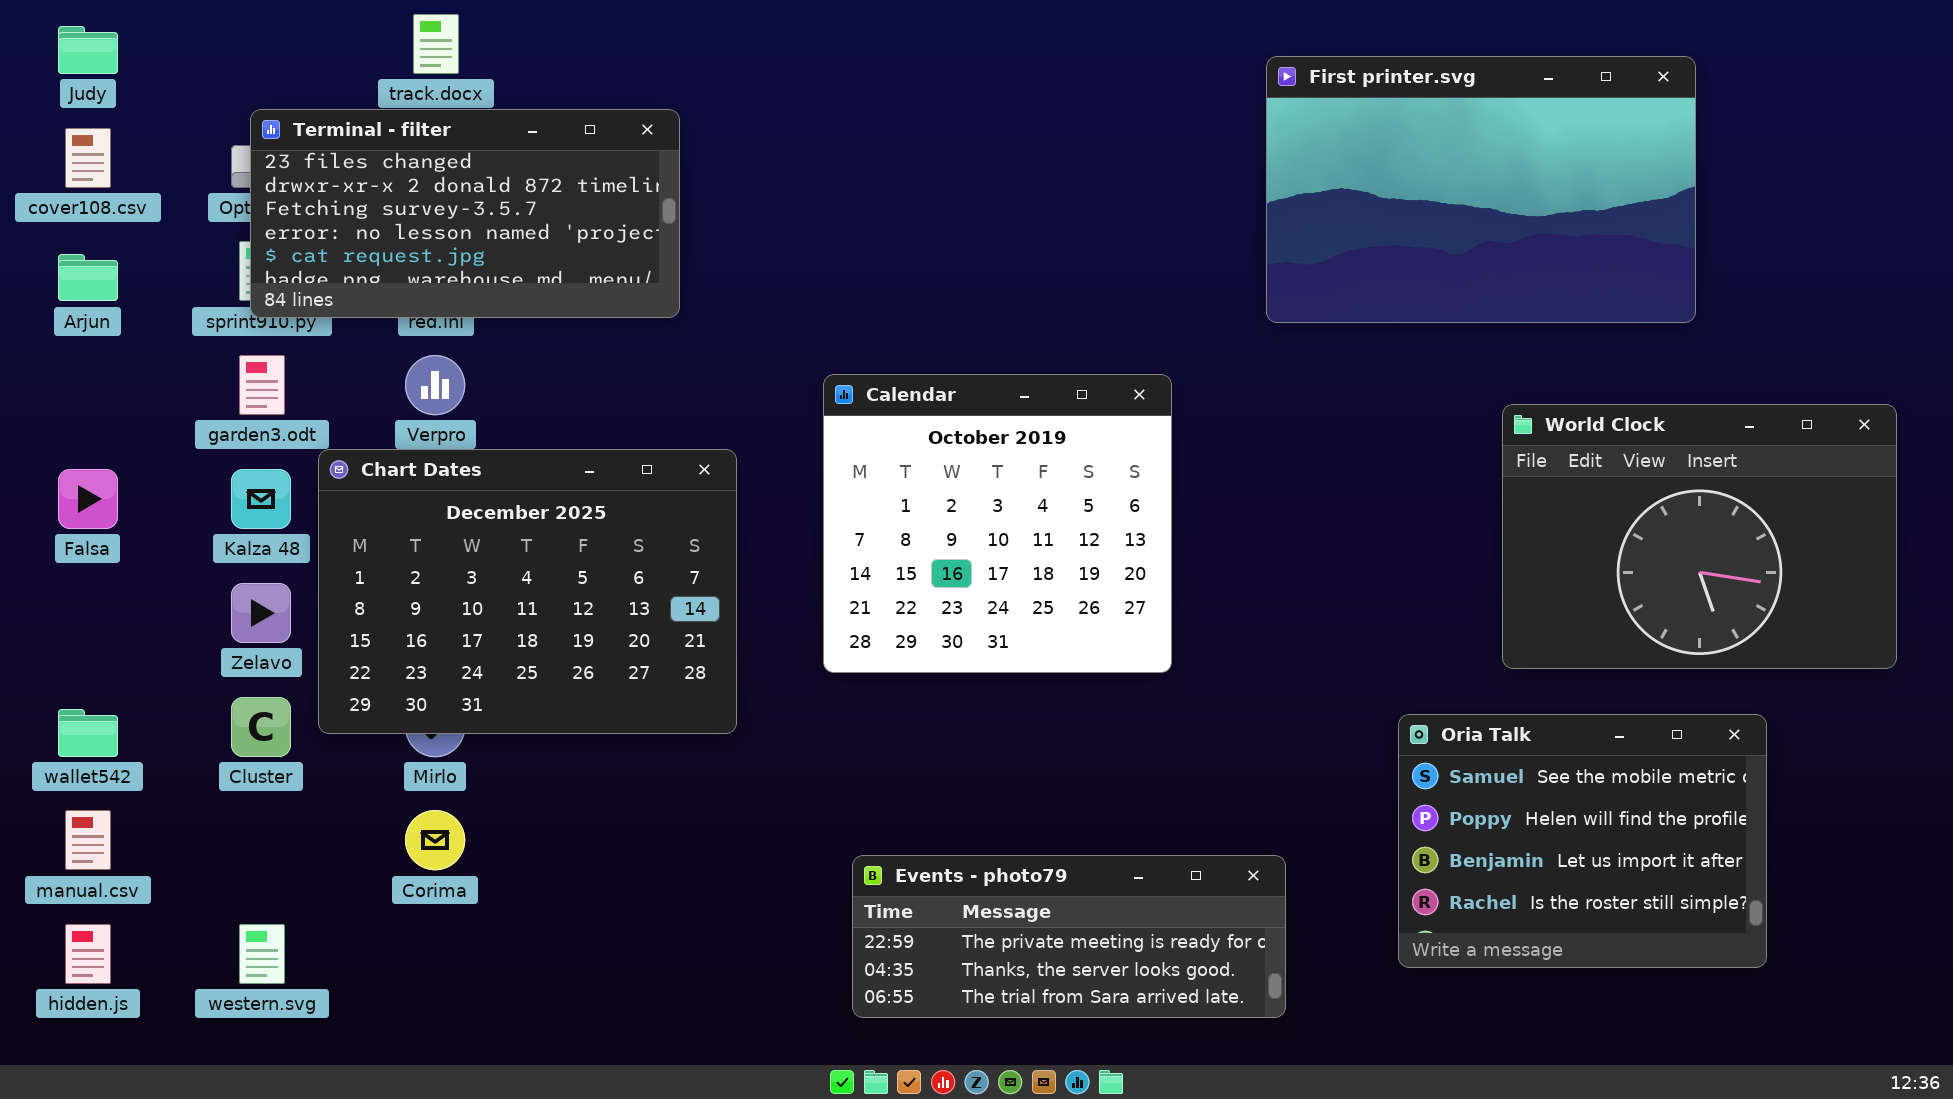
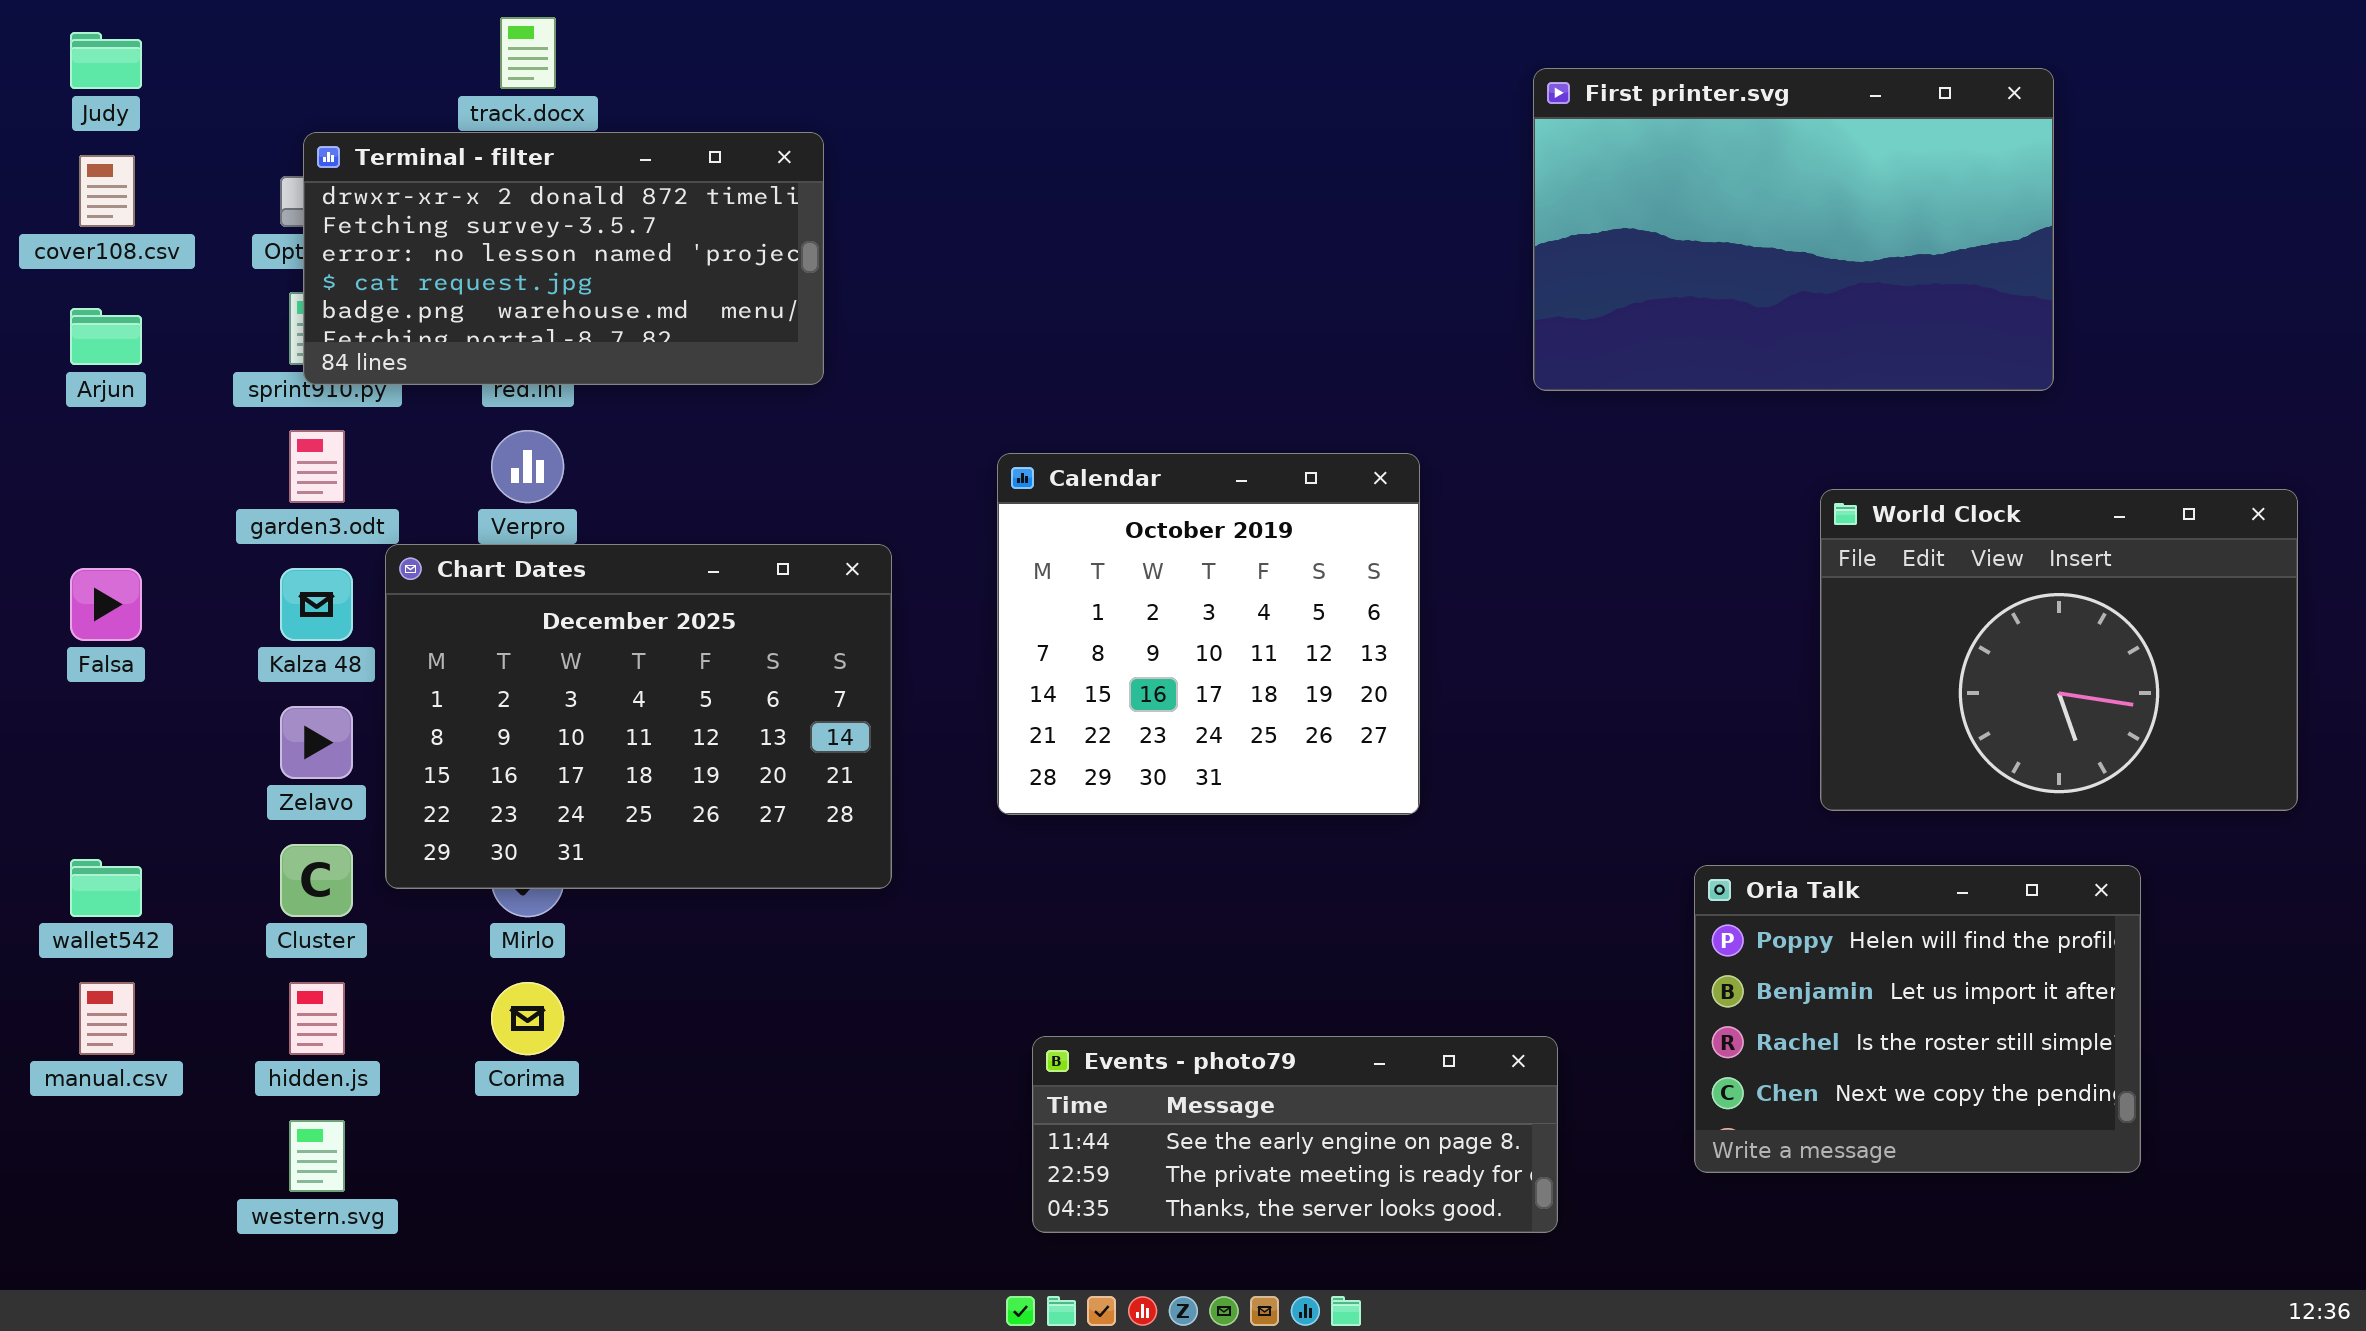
Terminal - filter: [250,109,680,318] -> [303,132,824,385], scrolled down 1 row
Oria Talk: [1398,714,1767,968] -> [1694,865,2141,1173], scrolled down 1 row
Events - photo79: [852,855,1286,1018] -> [1032,1036,1558,1233], scrolled up 1 row
hidden.js: [65,924,111,984] -> [289,982,345,1055], moved

